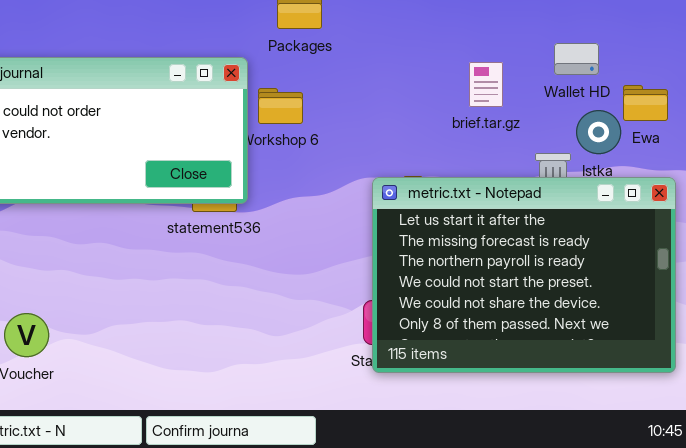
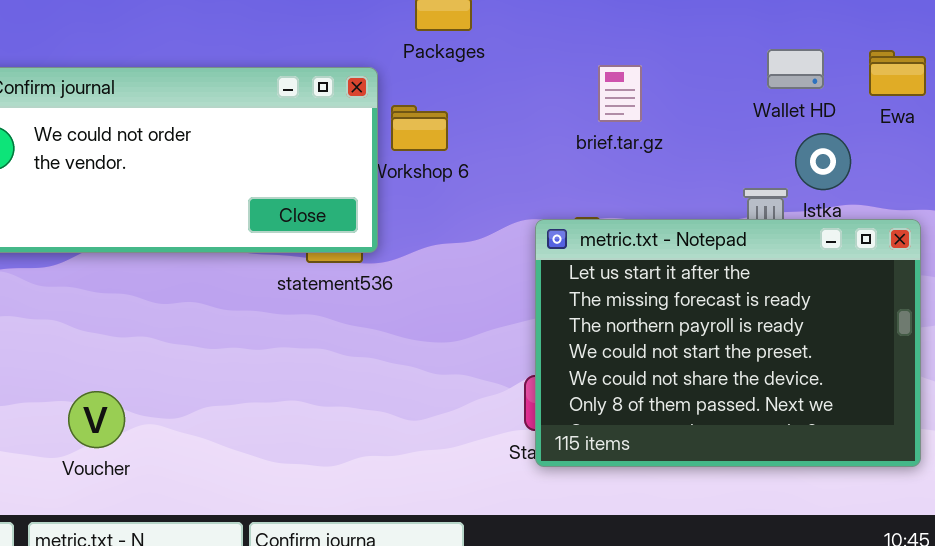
brief.tar.gz: [469,62,503,107] -> [598,65,642,122], moved
Ewa: [623,85,668,121] -> [869,50,926,96], moved

